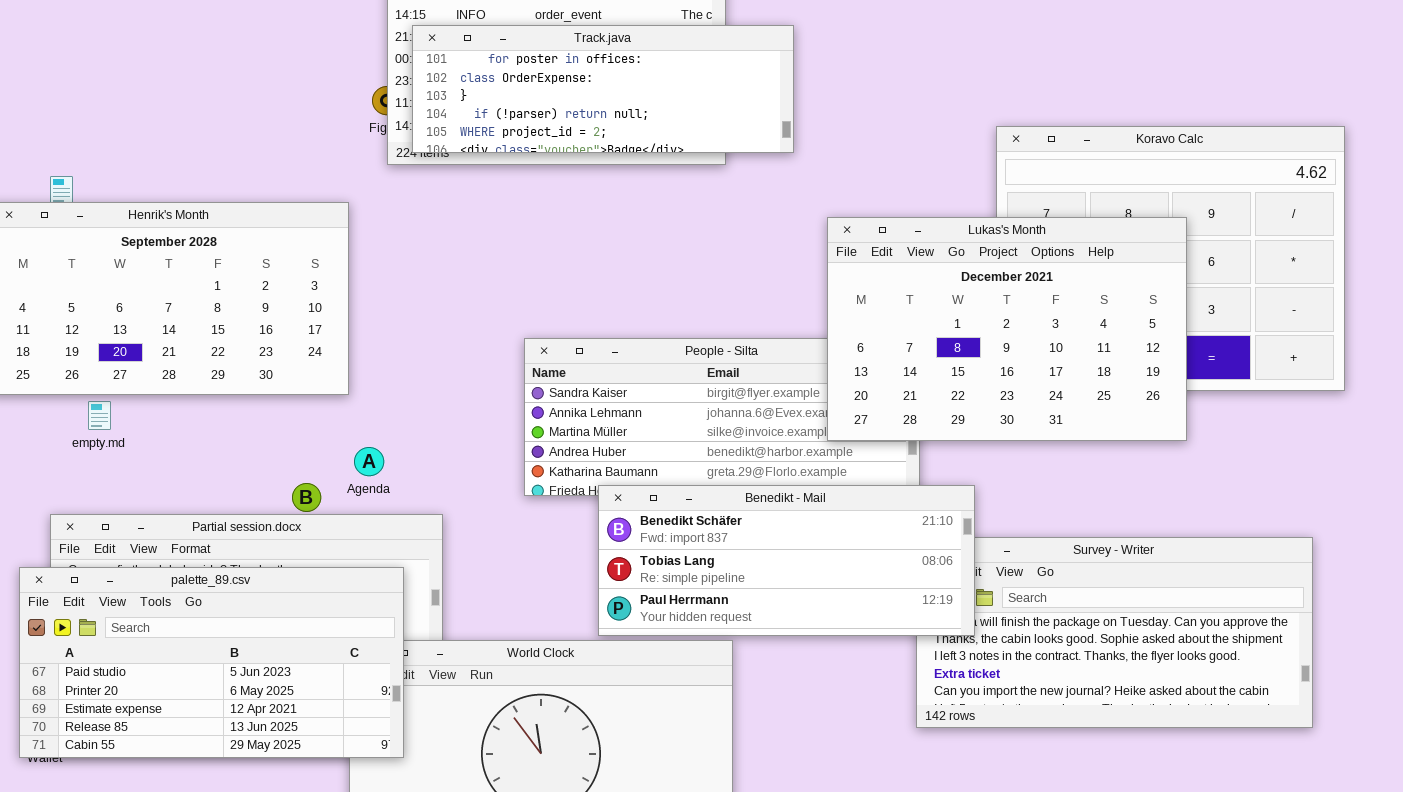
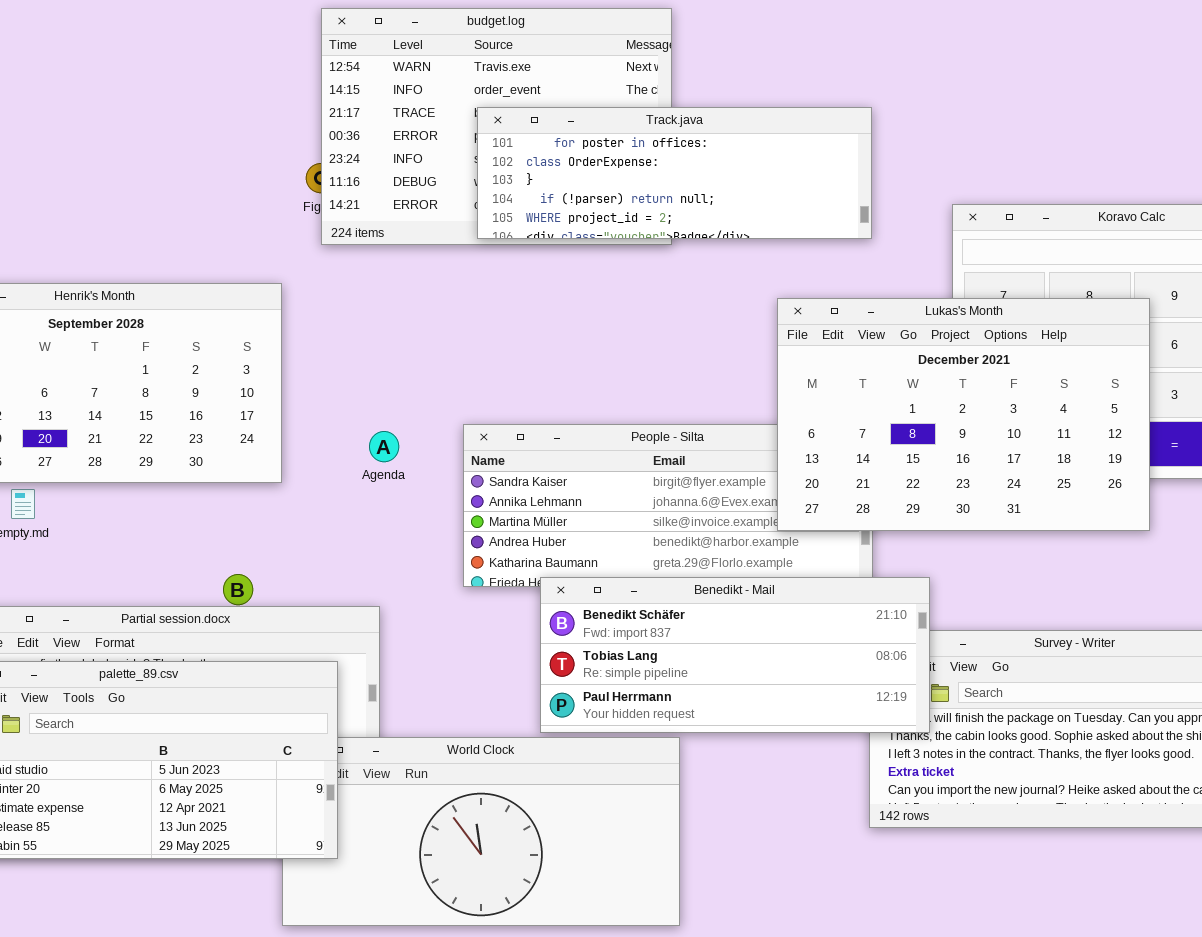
Track.java: [412,25,794,153] -> [477,107,872,239], moved
Agenda: [354,447,384,476] -> [369,431,399,462], moved

